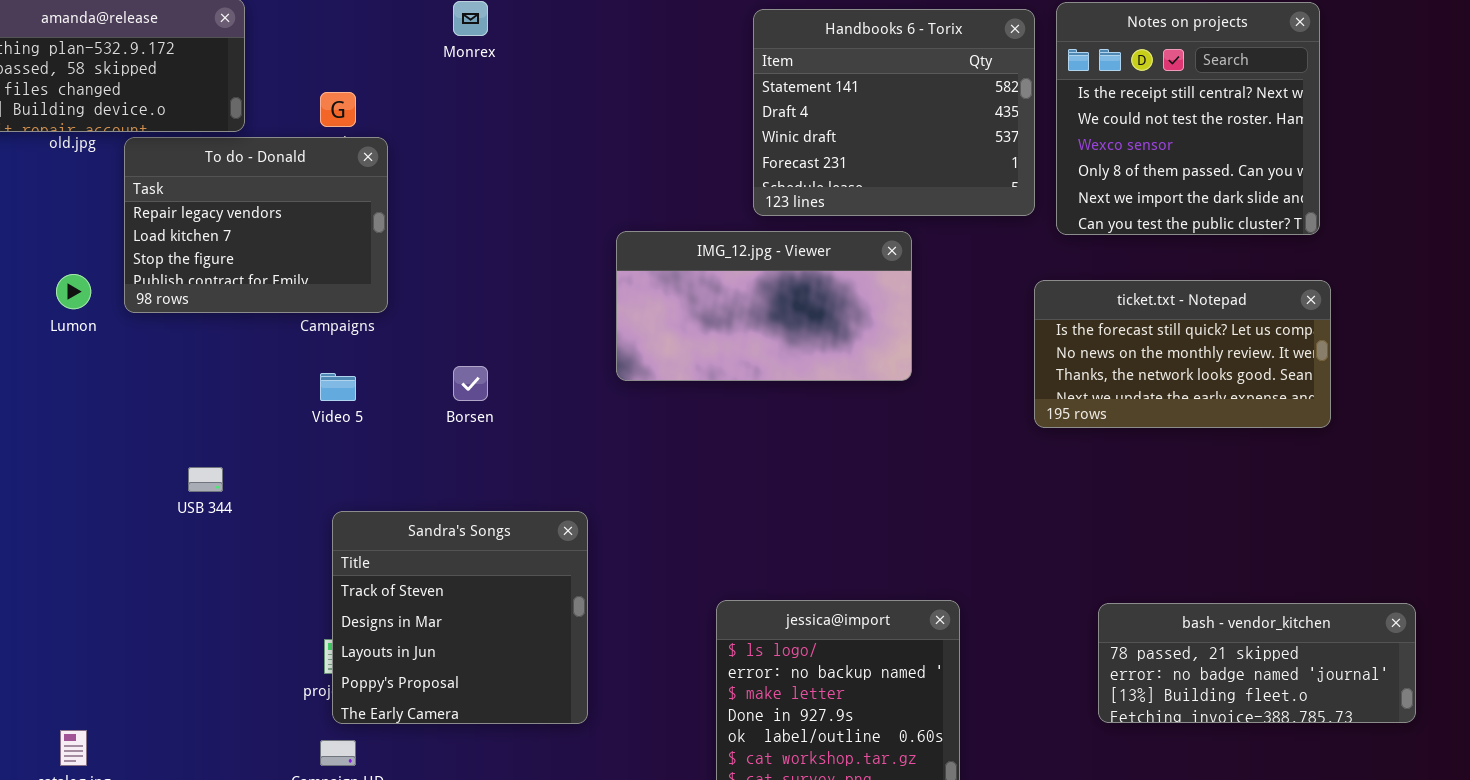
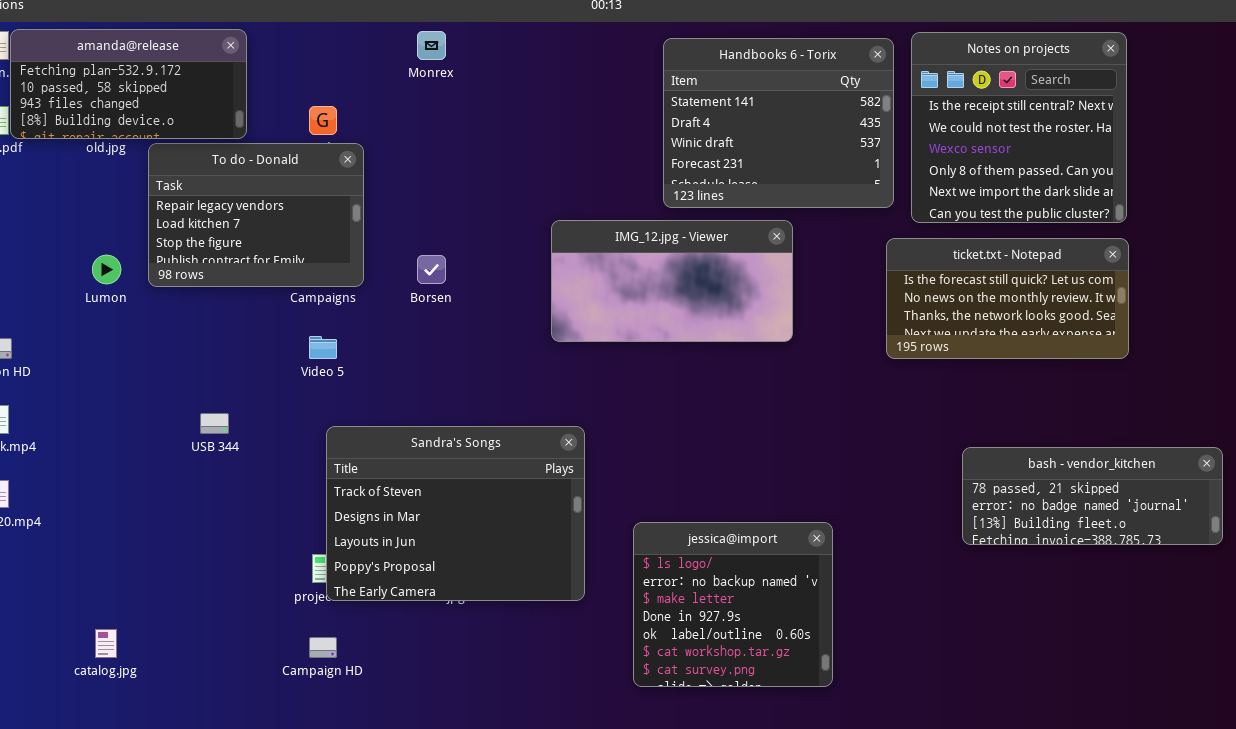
ticket.txt - Notepad: [1034,280,1331,428] -> [886,238,1129,359], moved
Borsen: [453,366,488,401] -> [417,255,446,284], moved
Sandra's Songs: [332,511,588,724] -> [326,426,585,601], moved, resized
bash - vendor_kitchen: [1098,603,1416,723] -> [962,447,1223,545], moved

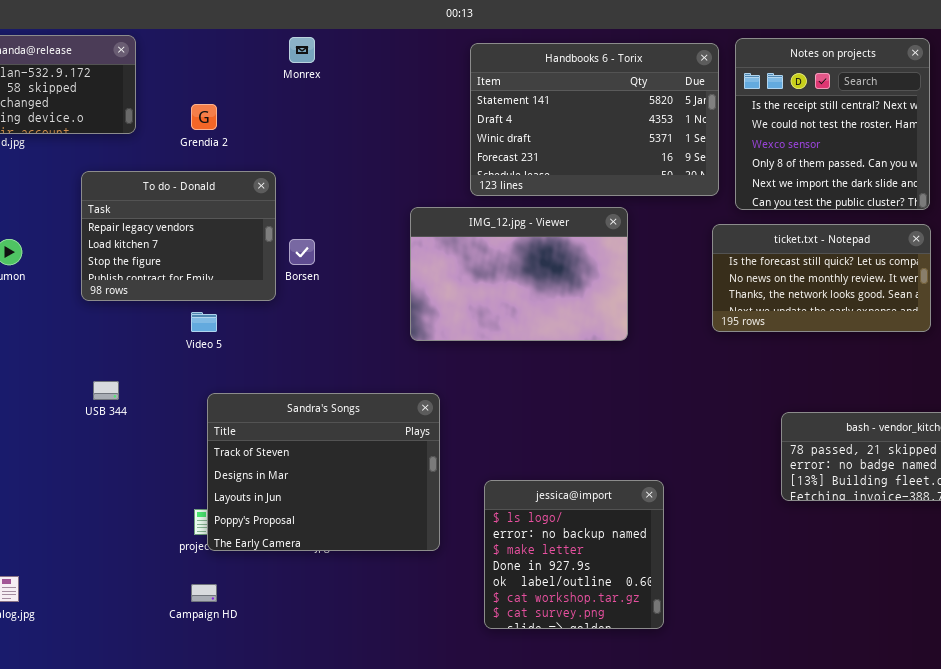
Handbooks 6 - Torix: [663,38,894,208] -> [470,43,719,196], resized
To do - Donald: [148,143,364,287] -> [81,171,276,301], moved
IMG_12.jpg - Viewer: [551,220,793,342] -> [410,207,628,341], resized

